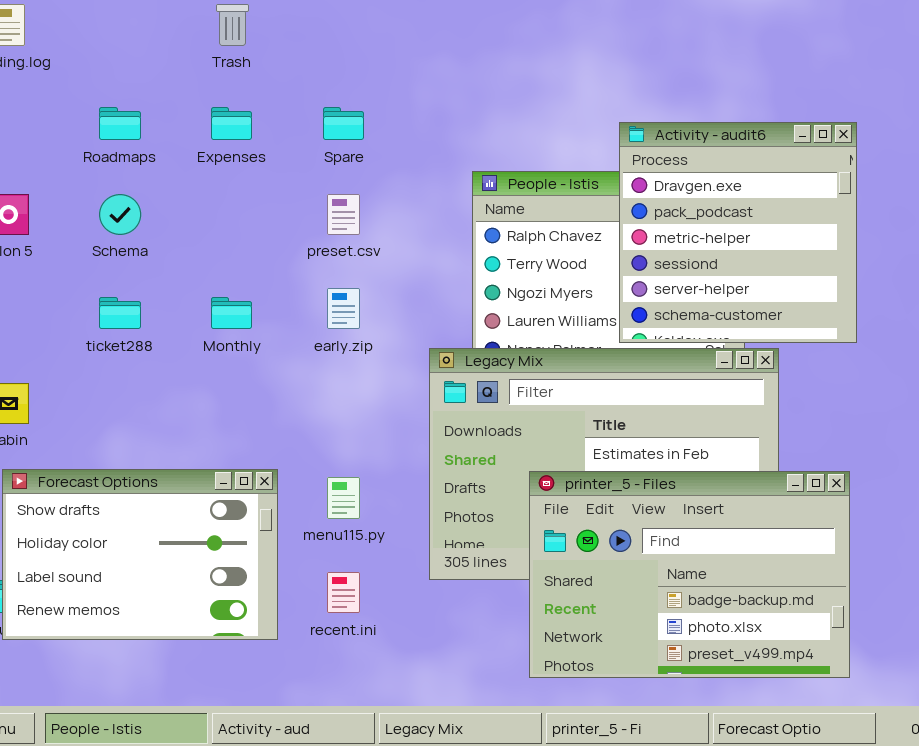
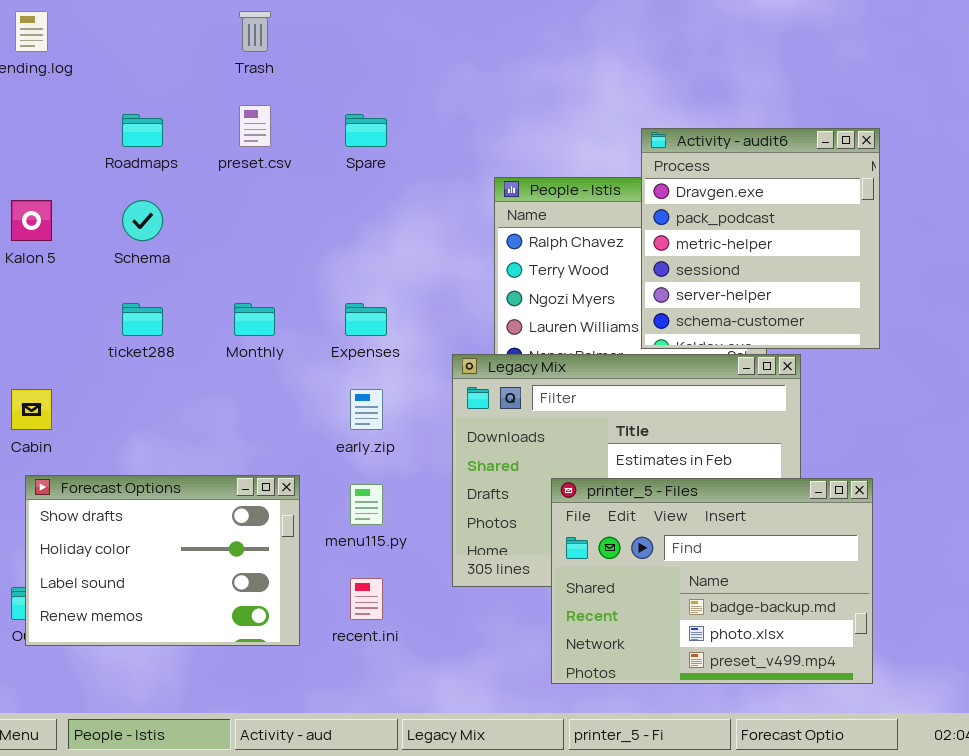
Expenses: [211,107,252,140] -> [345,303,387,336], moved
preset.csv: [327,194,360,235] -> [239,105,271,147], moved
early.zip: [327,288,360,329] -> [350,389,383,430], moved

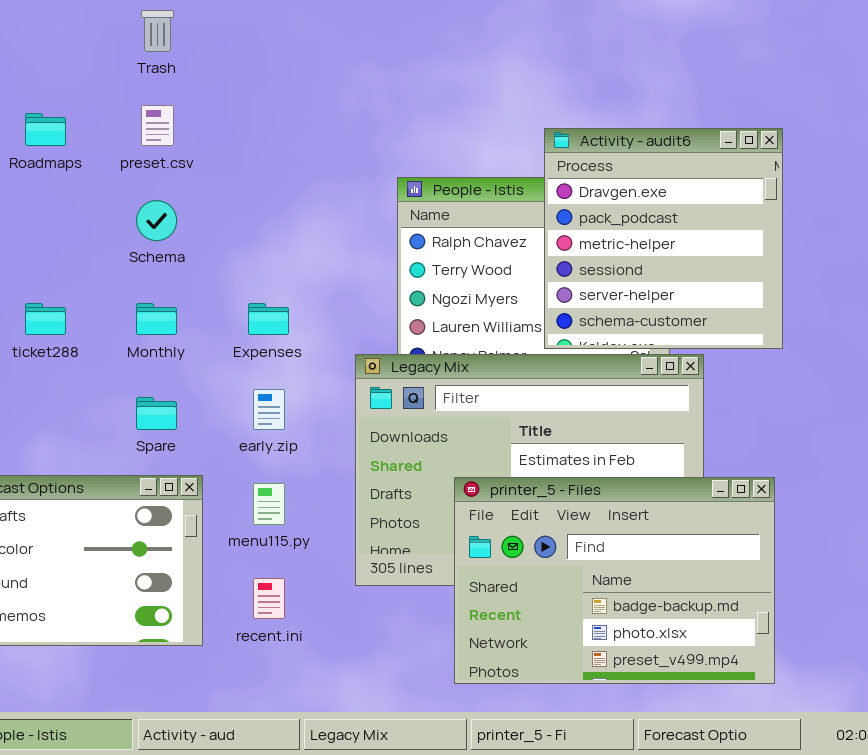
Spare: [345,114,387,147] -> [136,397,177,430], moved
Schema: [122,200,163,241] -> [136,200,177,241], moved

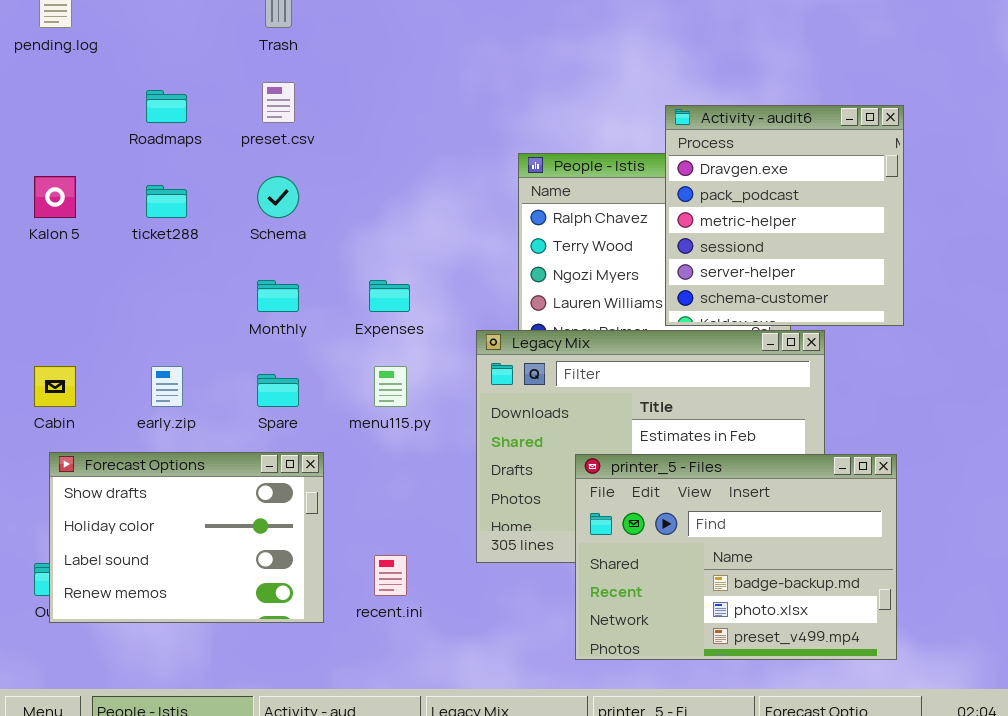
ticket288: [25,303,66,335] -> [146,185,187,218], moved
early.zip: [253,389,285,430] -> [151,366,183,407], moved
menu115.py: [253,483,285,525] -> [374,366,407,407], moved

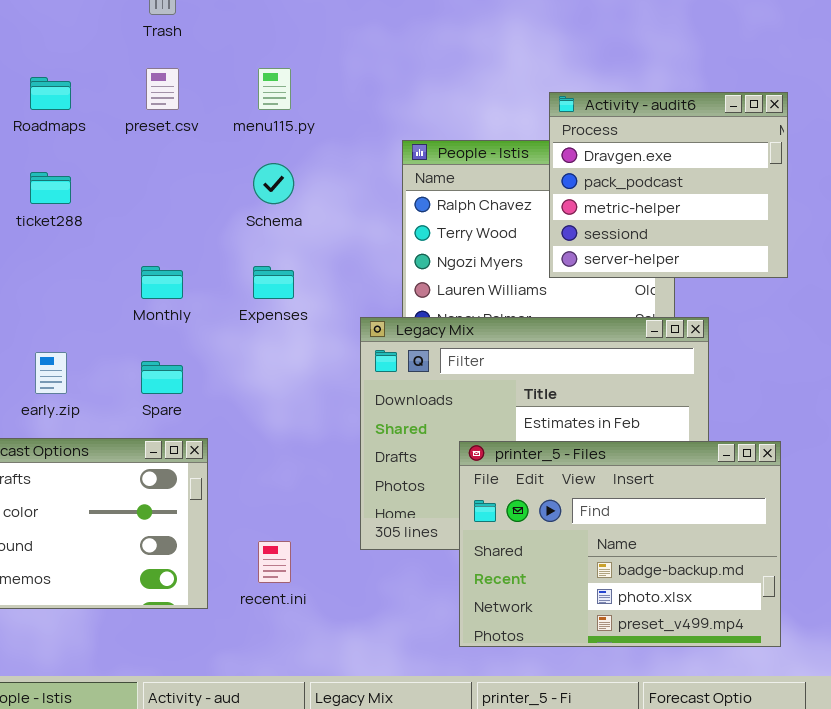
Activity - audit6: [665,105,904,326] -> [549,92,788,278], resized
Schema: [257,176,299,218] -> [253,163,294,204], moved
menu115.py: [374,366,407,407] -> [258,68,291,110], moved

